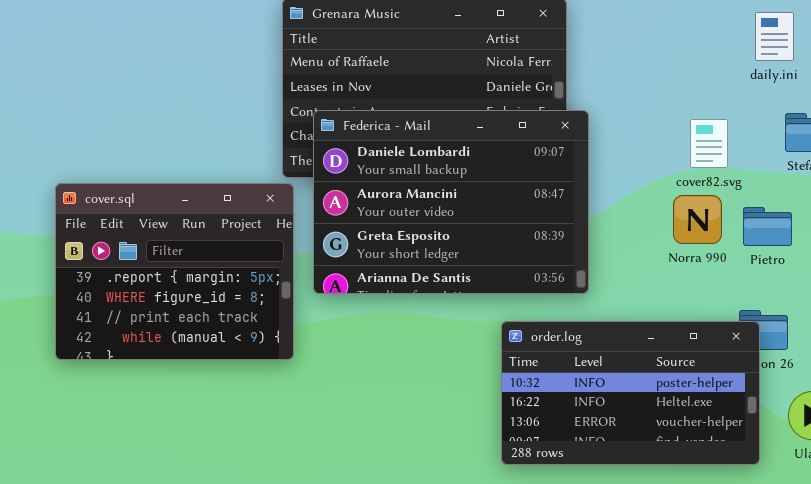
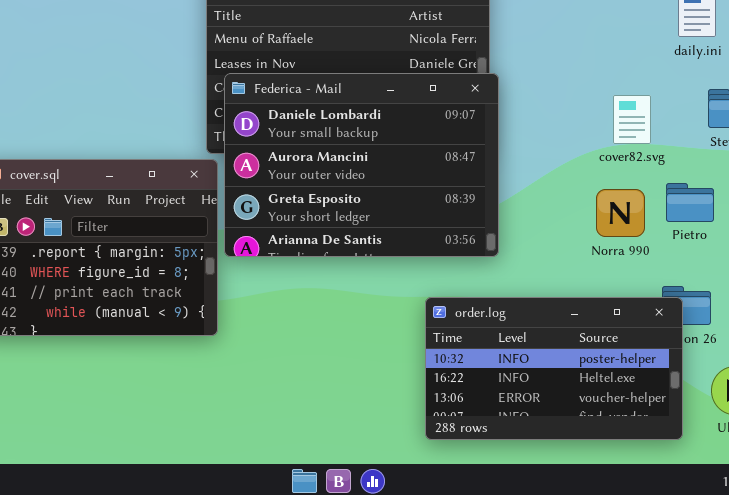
Federica - Mail: [313,110,589,294] -> [224,73,499,257], moved
Norra 990: [673,195,722,244] -> [596,189,645,237], moved

